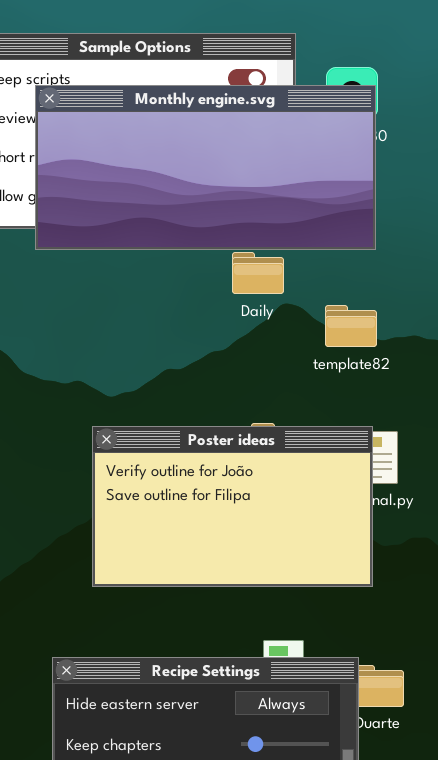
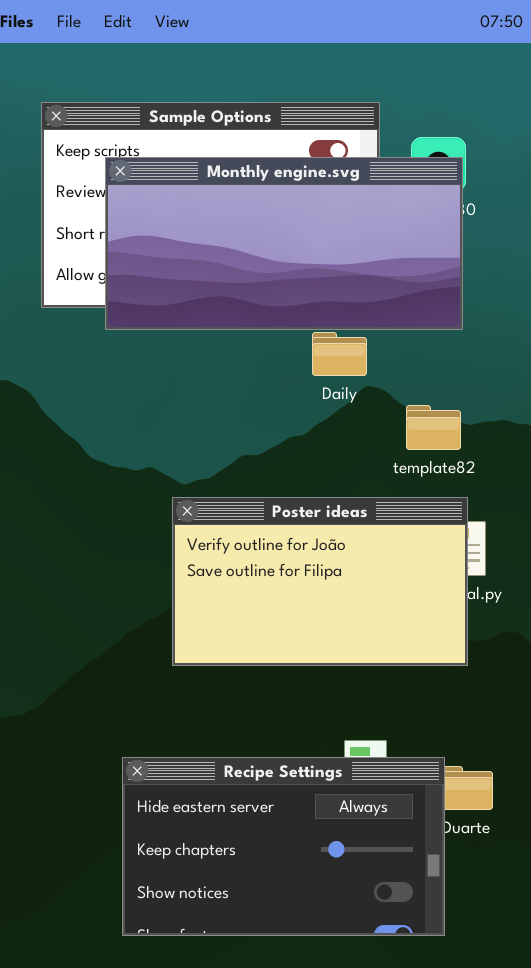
template82: [325,305,377,347] -> [406,405,461,450], moved
Poster ideas: [92,426,373,587] -> [172,497,468,666], moved

